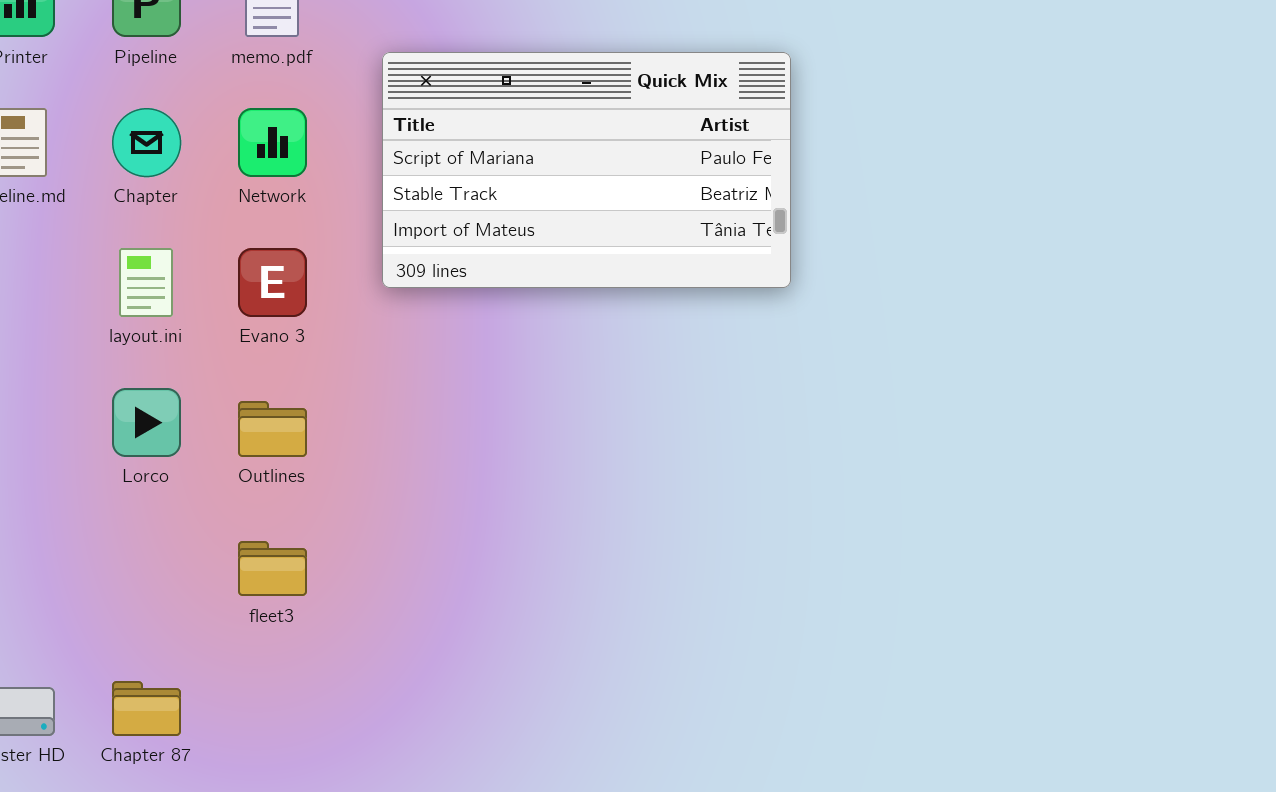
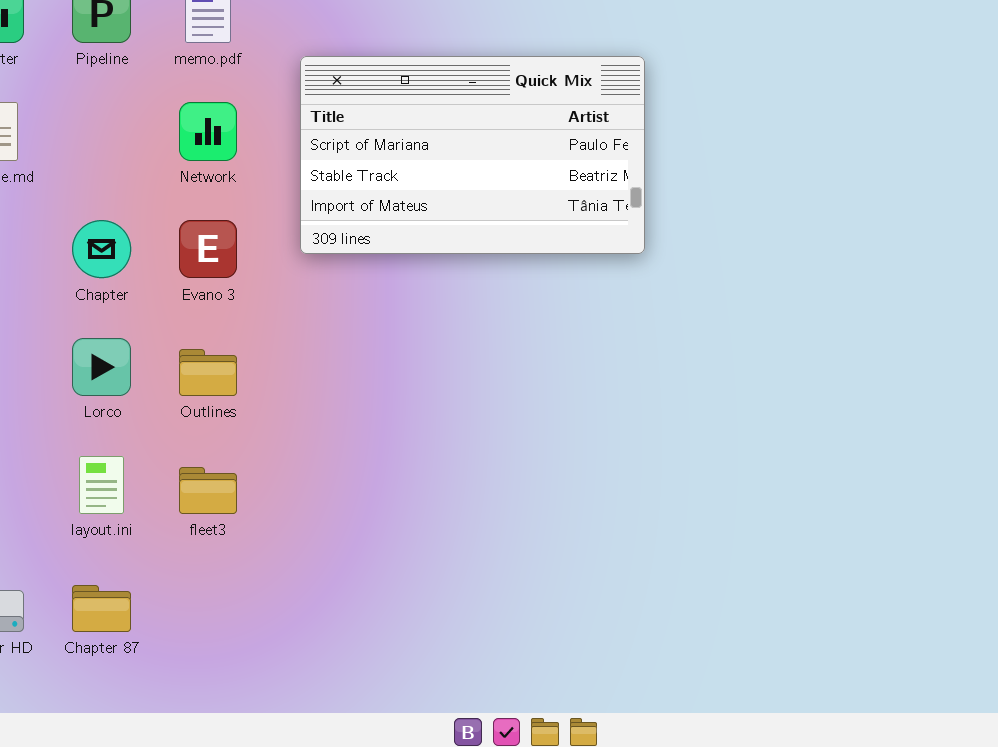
Chapter: [112,108,181,177] -> [72,220,131,278], moved
layout.ini: [119,248,173,317] -> [79,456,124,514], moved

